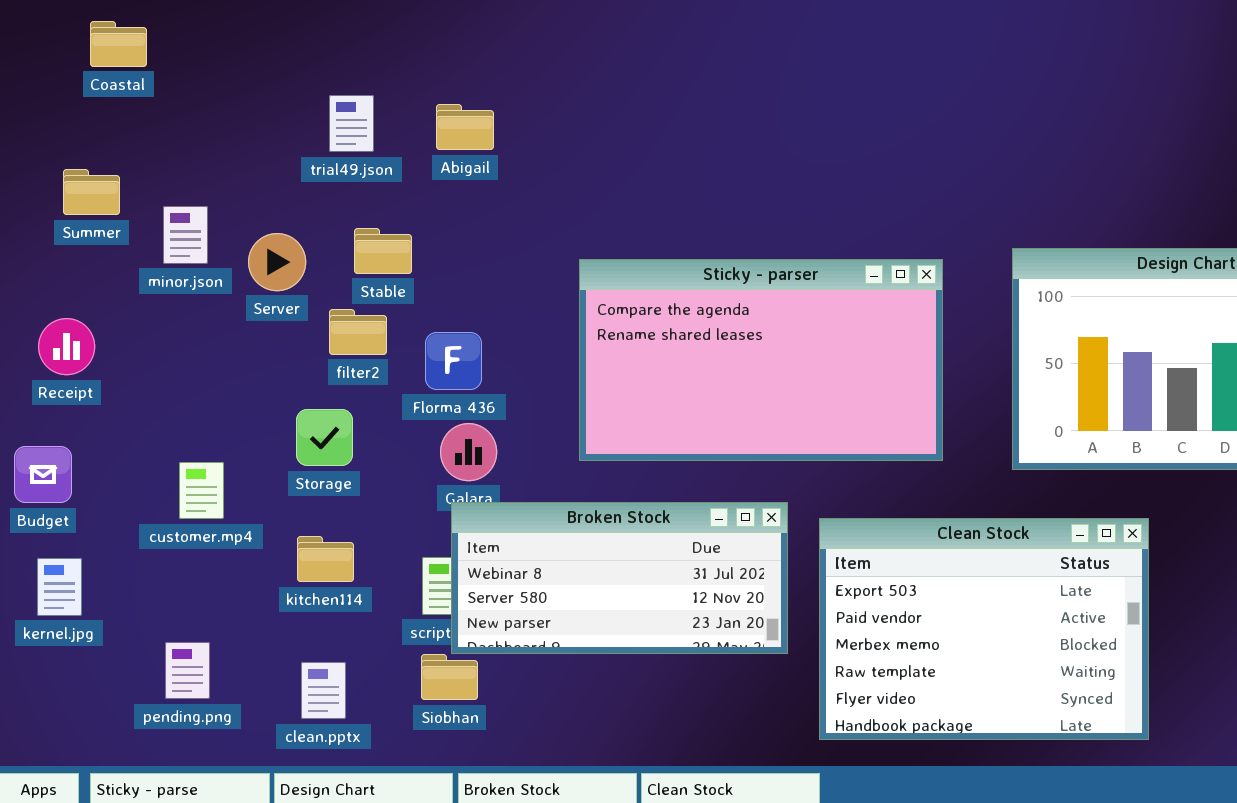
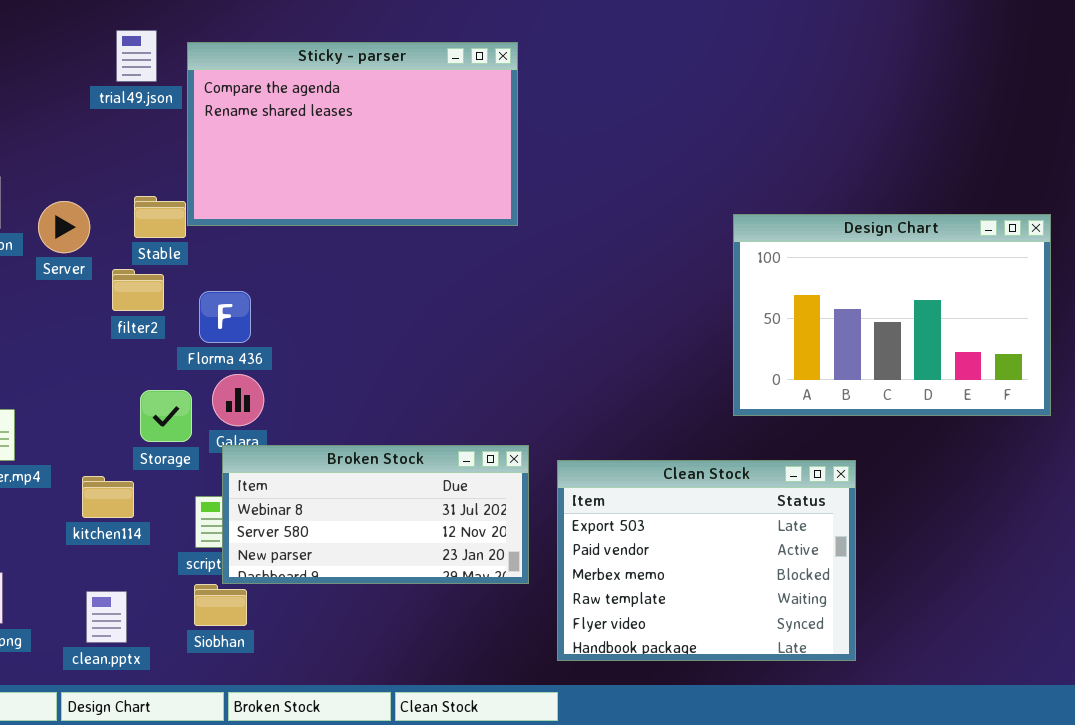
trial49.json: [329,95,374,152] -> [116,30,157,82], moved
Sticky - parser: [579,259,943,461] -> [187,42,518,226], moved
Storage: [296,409,353,466] -> [140,390,192,442], moved

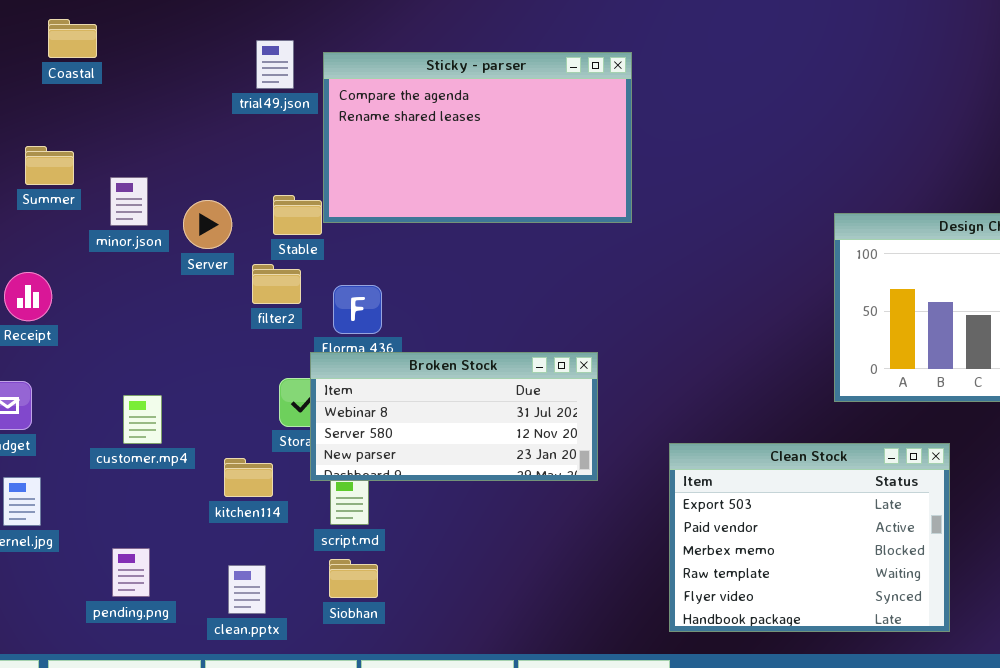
Broken Stock: [222,445,529,584] -> [310,352,598,481], moved

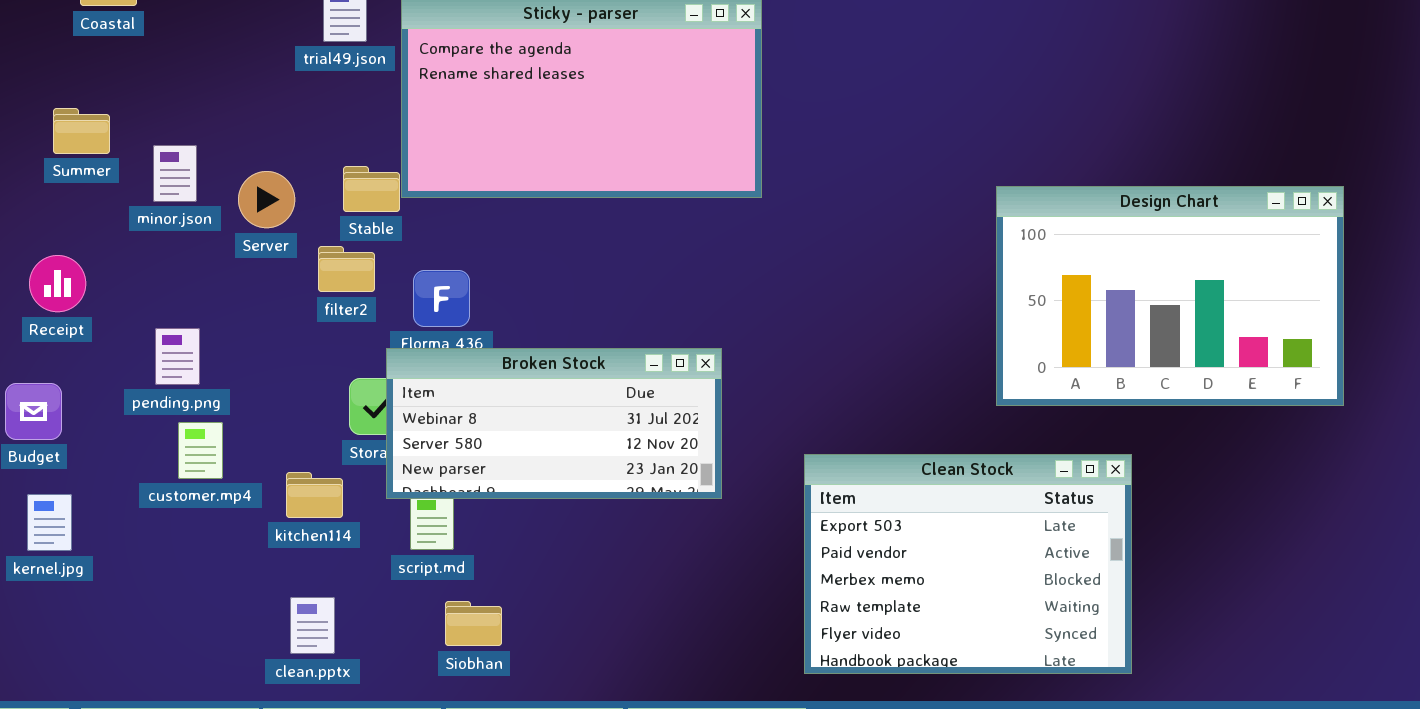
customer.mp4: [123,395,162,444] -> [178,422,223,479], moved
pending.png: [112,548,150,597] -> [155,328,200,385], moved
Siobhan: [329,559,378,598] -> [445,601,502,646], moved

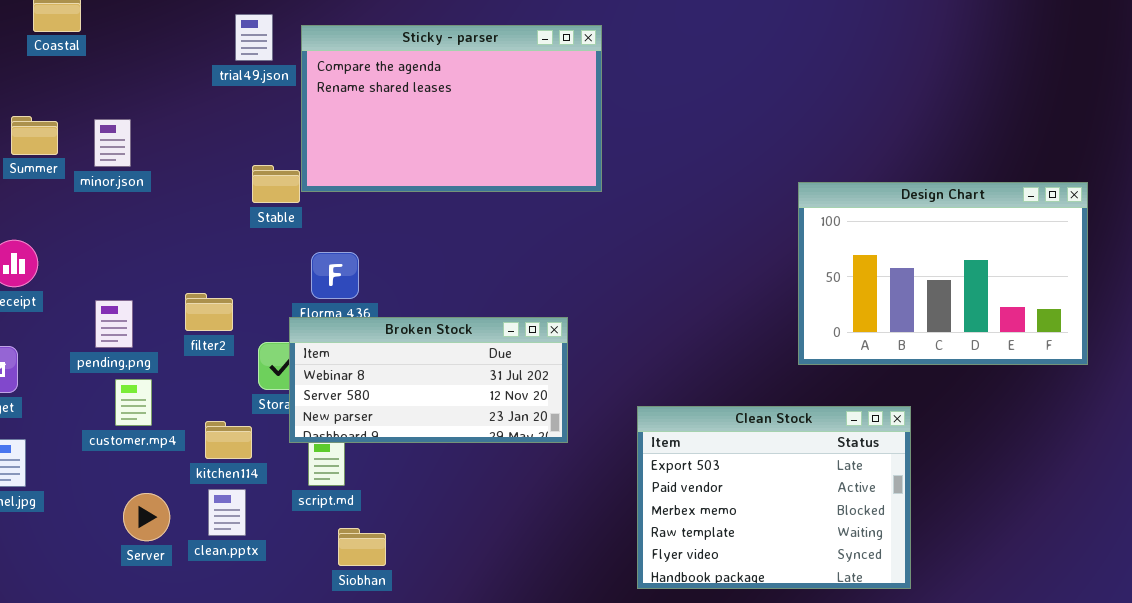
minor.json: [153,145,197,202] -> [94,119,131,167], moved
Server: [238,171,295,228] -> [123,493,170,541], moved
filter2: [318,246,375,292] -> [185,293,233,331], moved
clean.pptx: [290,597,335,654] -> [208,489,246,536], moved

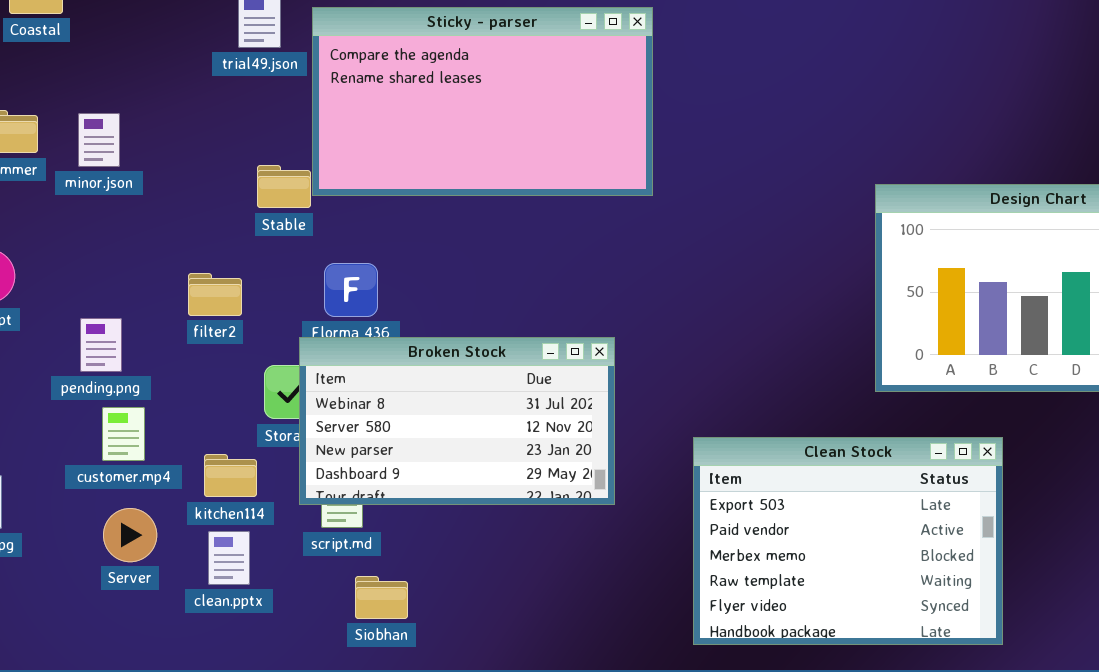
filter2: [185,293,233,331] -> [188,273,242,316], moved
Broken Stock: [289,317,568,443] -> [299,337,615,505], resized
Server: [123,493,170,541] -> [103,508,157,562], moved

